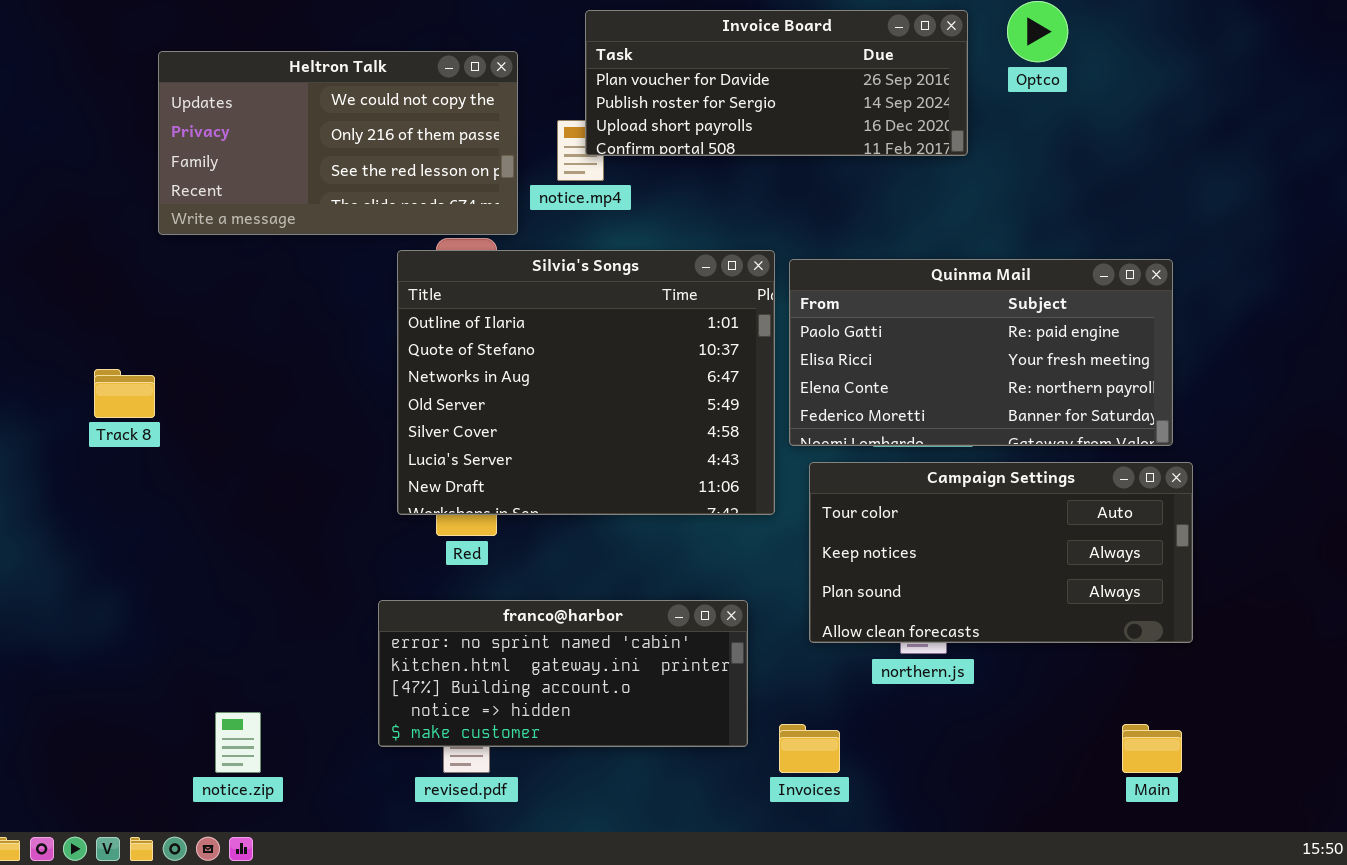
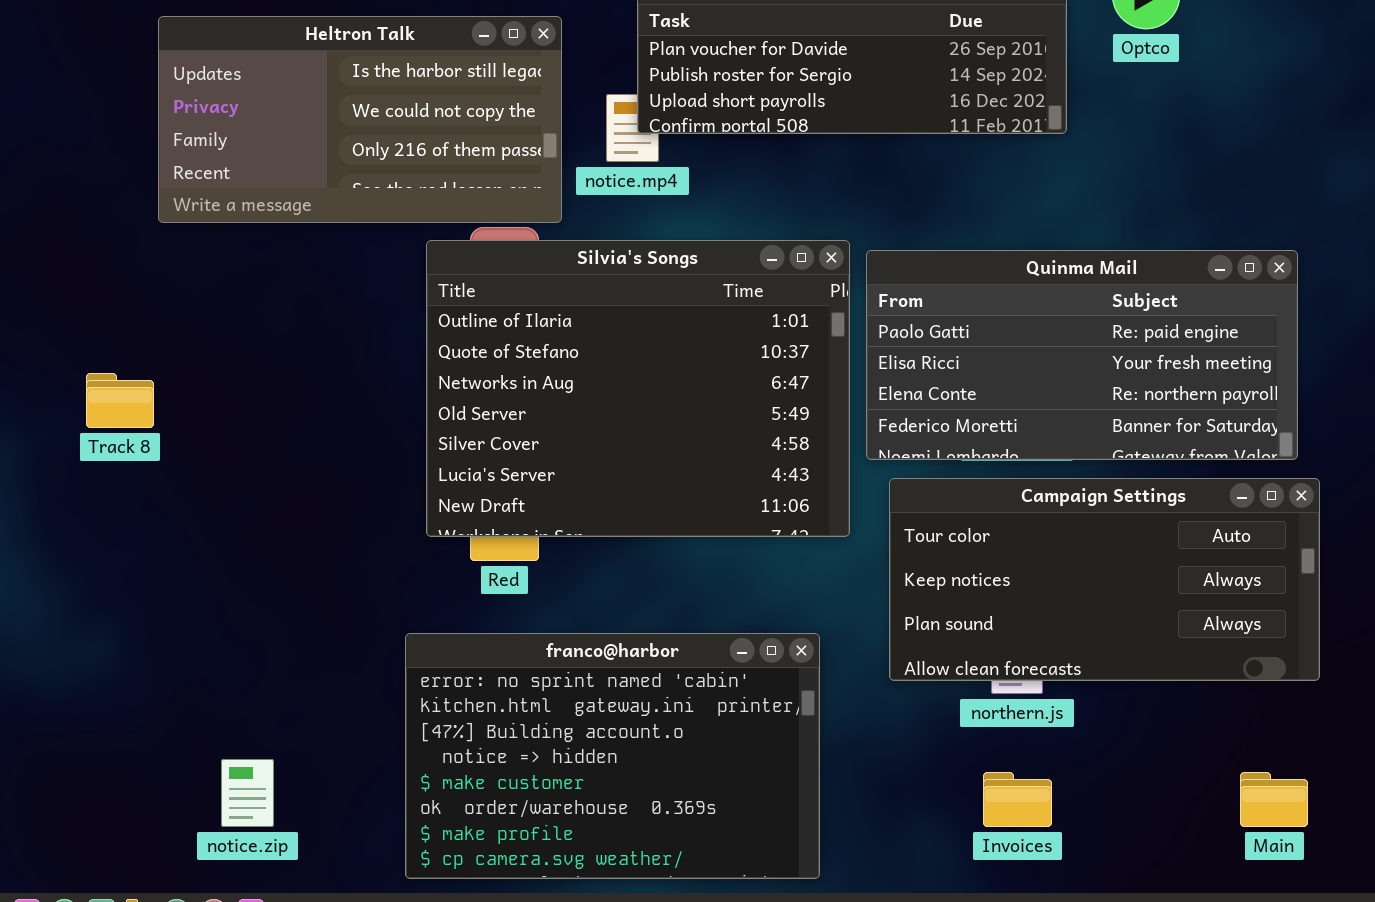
Heltron Talk: [158,51,518,235] -> [158,16,562,223], scrolled up 1 row
franco@harbor: [378,600,748,747] -> [405,633,820,879], resized
Invoices: [779,724,840,773] -> [983,772,1052,827], moved

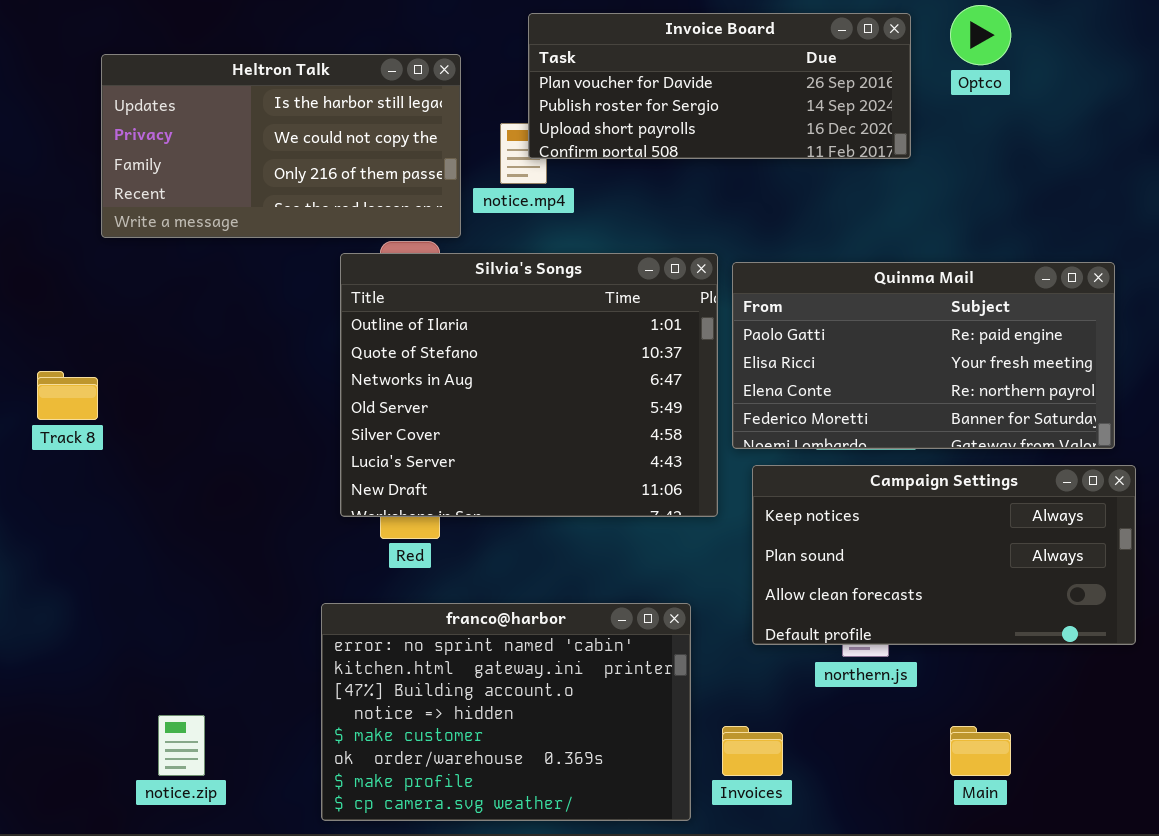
Campaign Settings: [889,478,1320,681] -> [752,465,1136,645], scrolled down 1 row
Invoices: [983,772,1052,827] -> [722,726,783,776], moved
Main: [1240,772,1308,827] -> [950,726,1011,776], moved

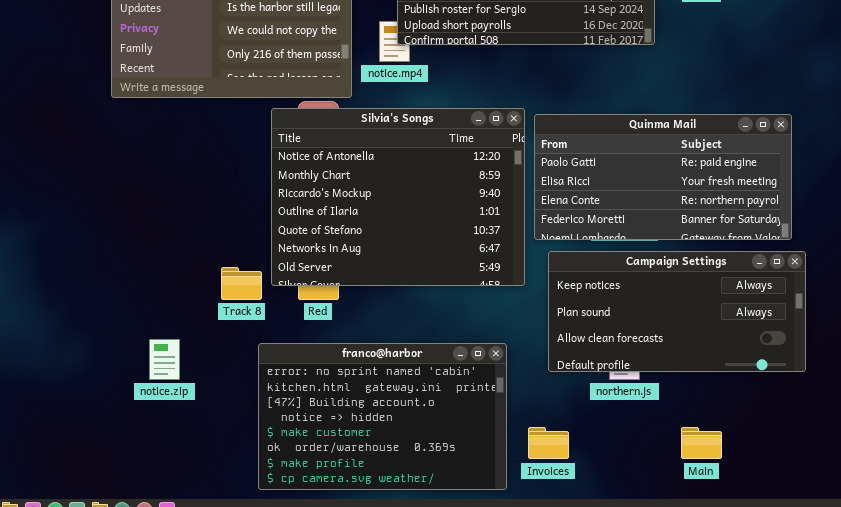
Silvia's Songs: [340,253,718,517] -> [271,108,525,286], scrolled up 3 rows
Track 8: [37,371,98,420] -> [221,267,262,300], moved
notice.zip: [158,715,205,776] -> [149,339,180,380], moved

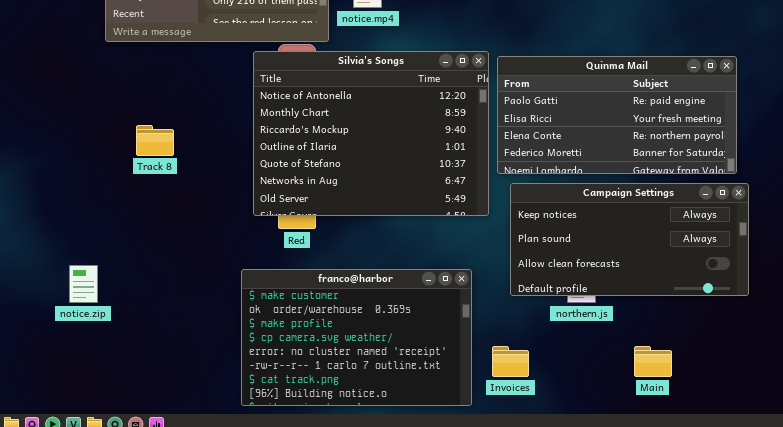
Track 8: [221,267,262,300] -> [136,125,174,156], moved
notice.zip: [149,339,180,380] -> [69,265,98,303], moved
franco@harbor: [258,343,507,490] -> [241,269,472,406], scrolled down 4 rows

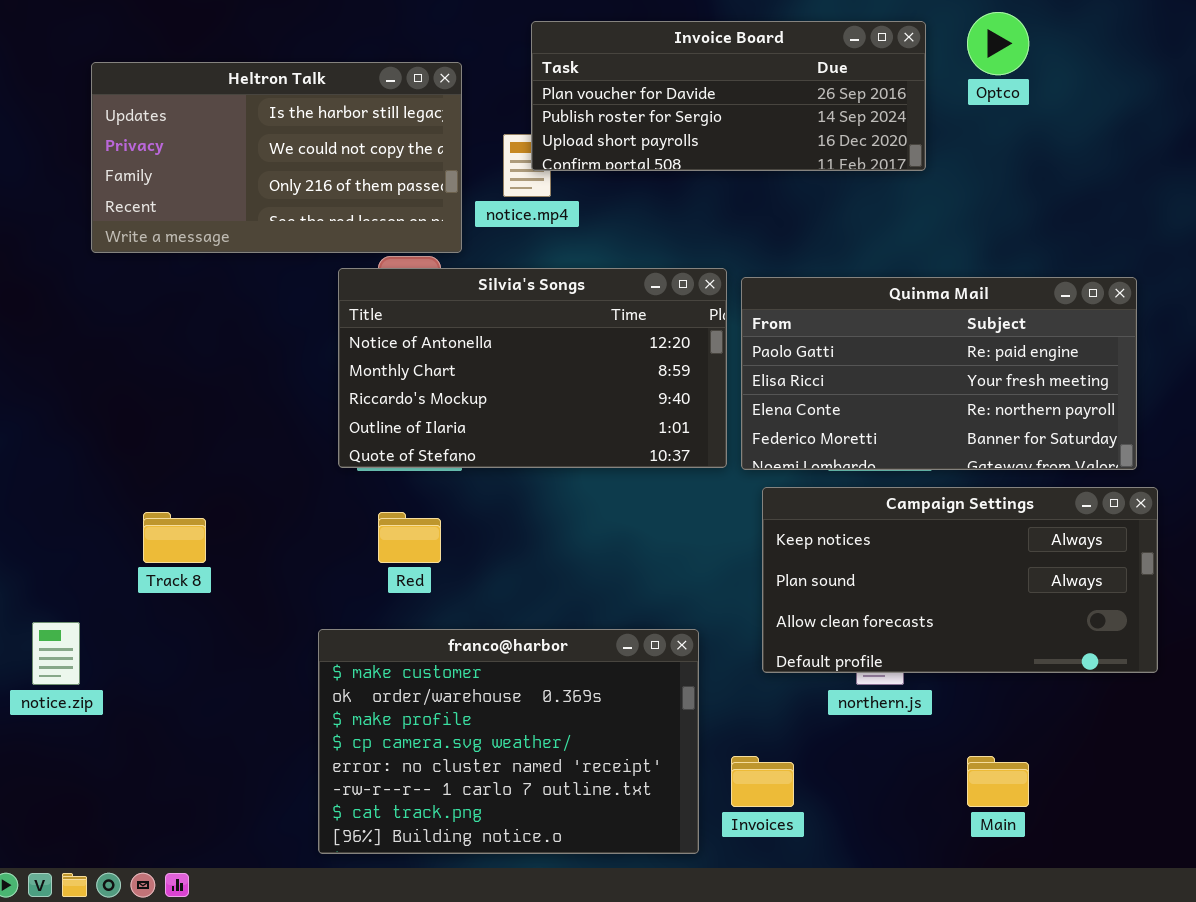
Silvia's Songs: [253,51,489,216] -> [338,268,727,468], resized
Track 8: [136,125,174,156] -> [143,512,206,563], moved

